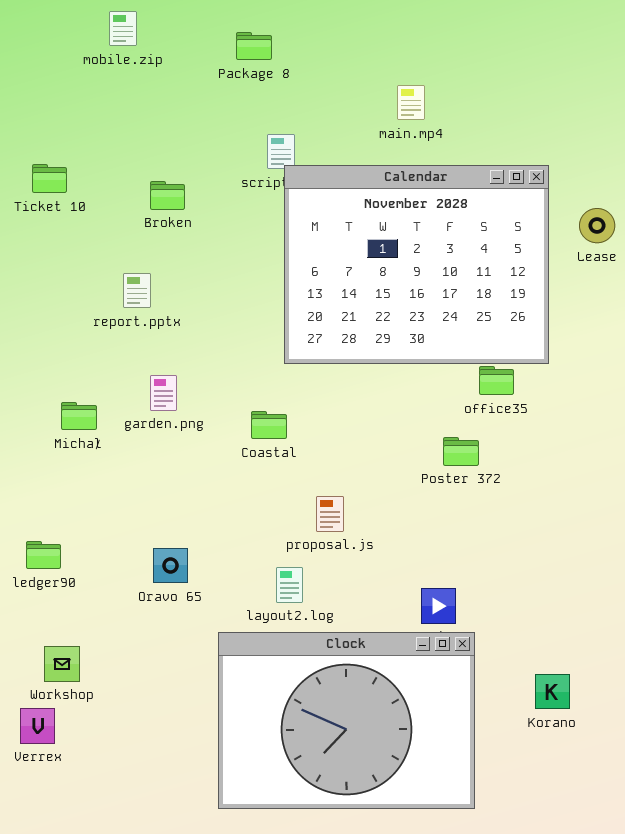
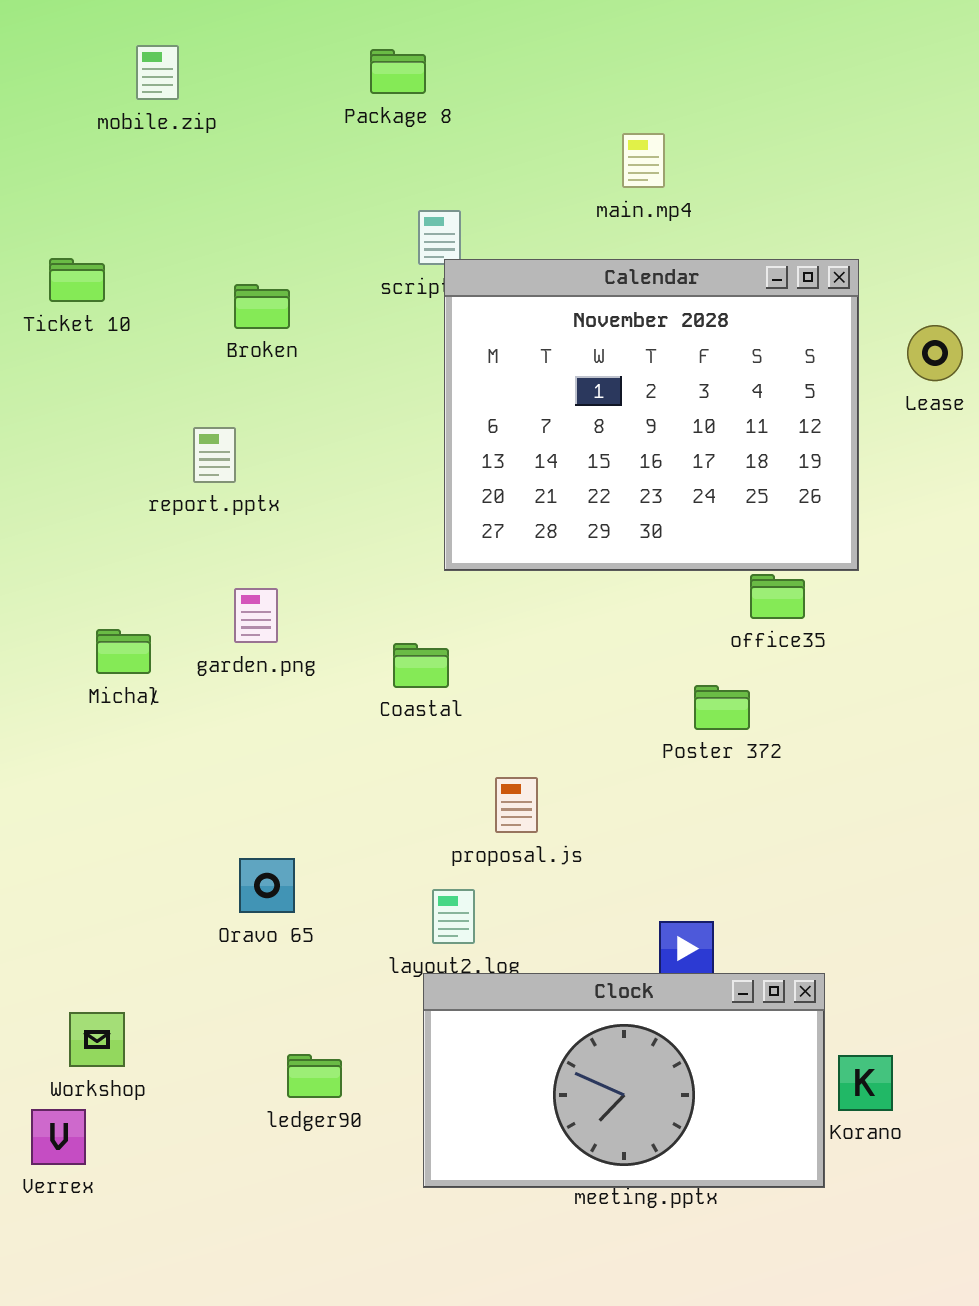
mobile.zip: [109,11,137,46] -> [136,45,179,100], moved
ledger90: [26,541,61,569] -> [287,1054,342,1098], moved
Clock: [218,632,475,809] -> [423,973,825,1188], moved, resized

